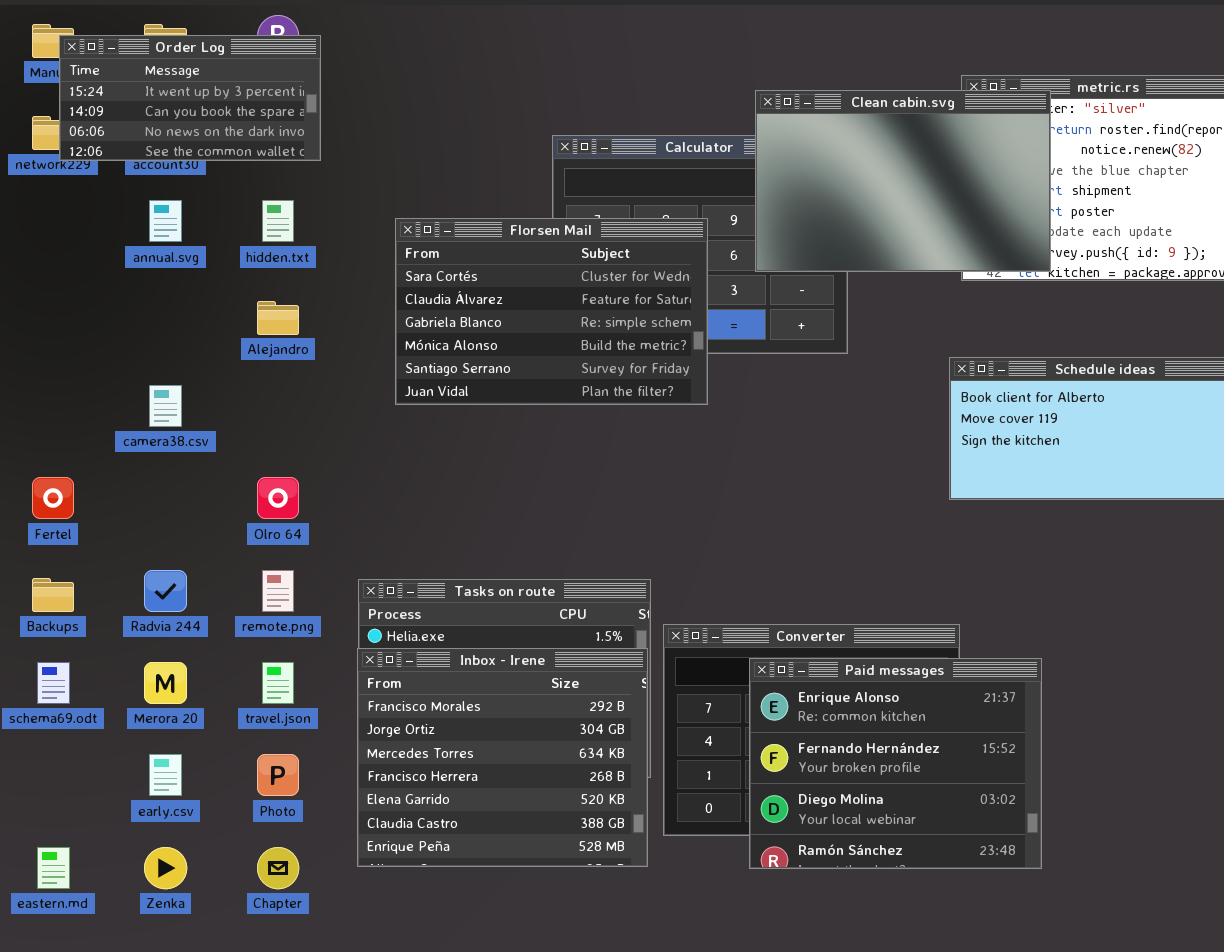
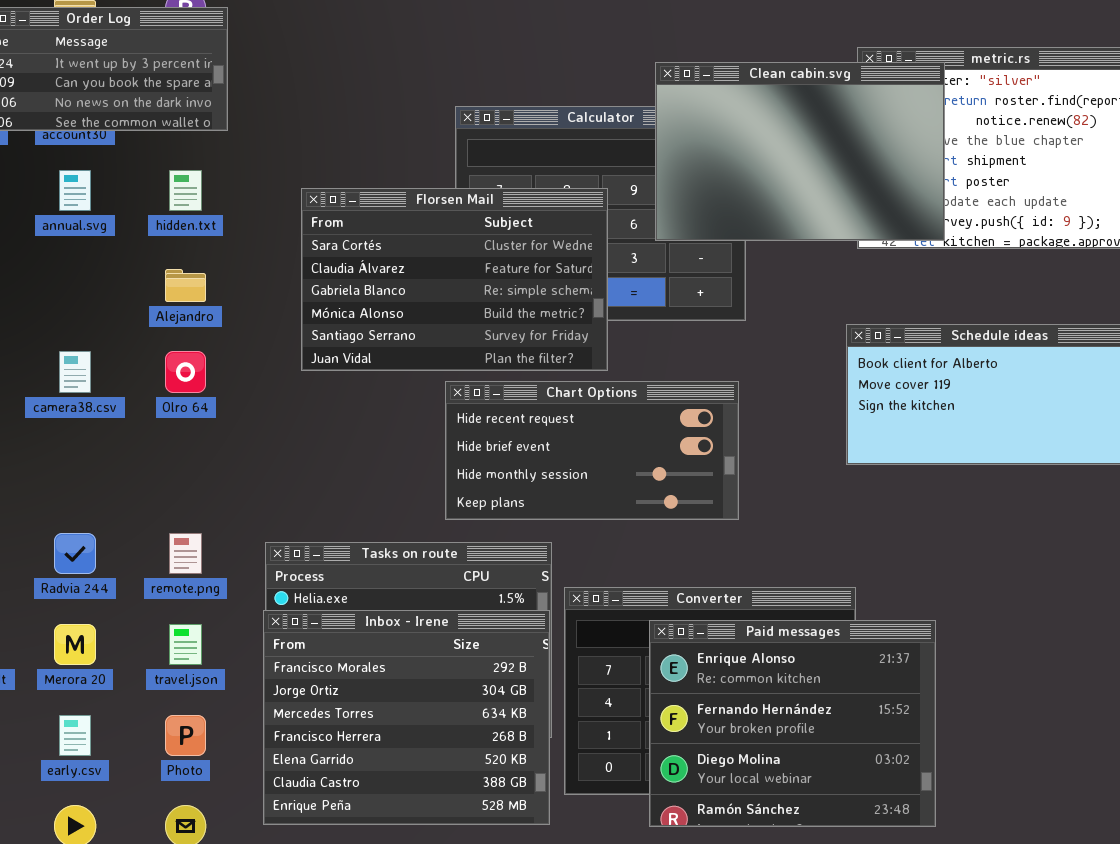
Chart Options: none -> [445,381,739,520], opened
Olro 64: [257,477,299,519] -> [165,351,206,393], moved

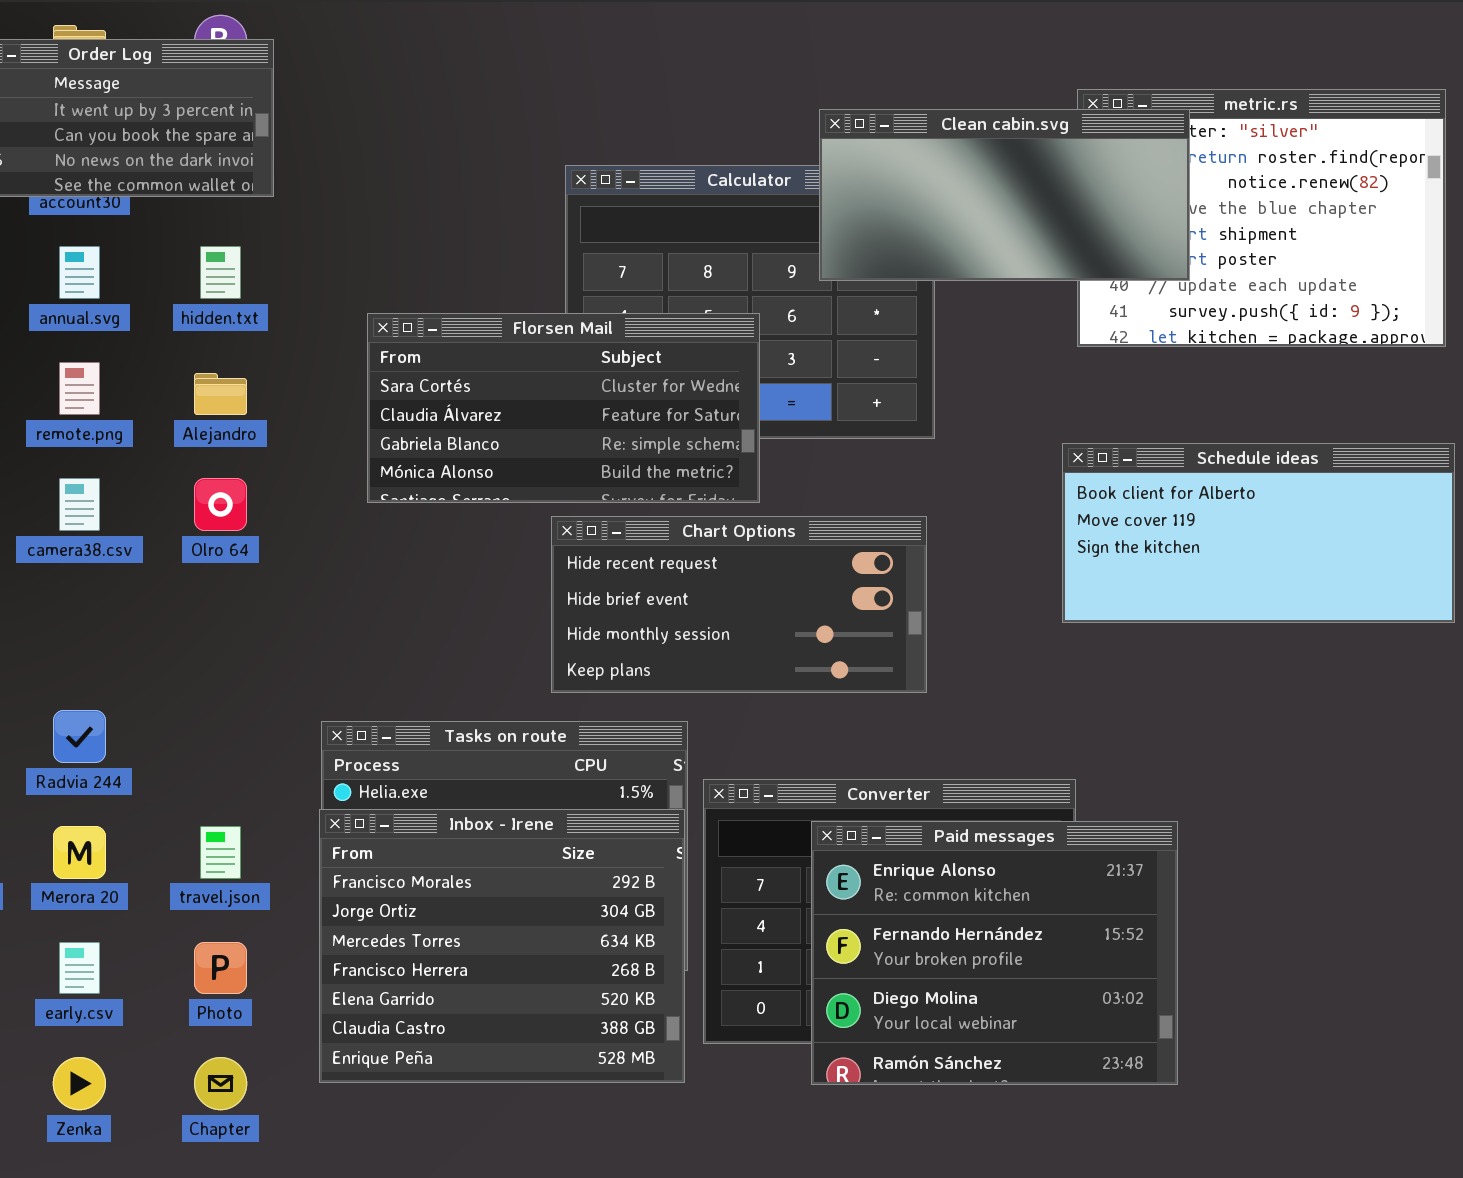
Clean cabin.svg: [655,62,945,241] -> [819,109,1190,281], resized
Florsen Mail: [301,188,608,371] -> [367,313,760,503], resized
remote.png: [169,533,202,574] -> [59,362,100,415], moved

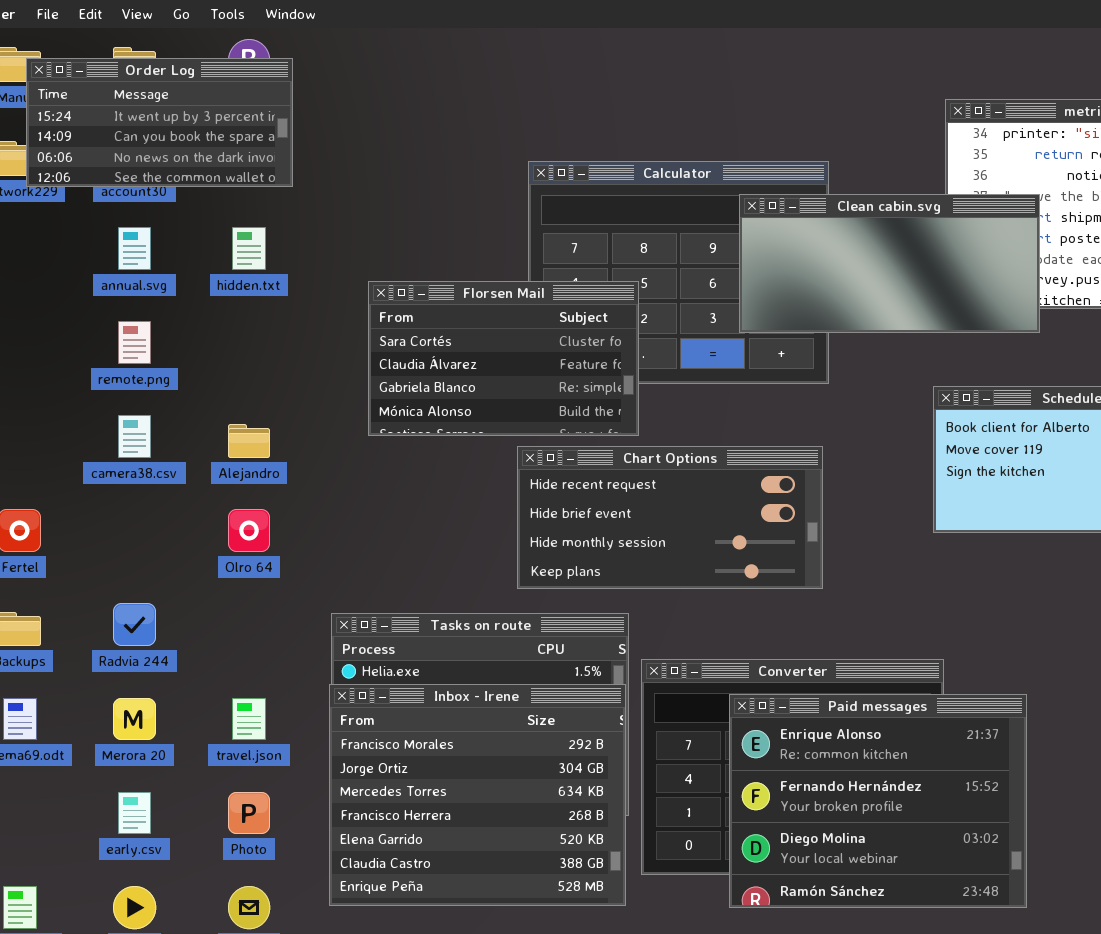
Clean cabin.svg: [819,109,1190,281] -> [739,194,1040,333], moved
Florsen Mail: [367,313,760,503] -> [368,281,639,436], resized
Alejandro: [194,373,247,415] -> [228,424,270,458], moved
Olro 64: [194,478,247,531] -> [228,509,270,552], moved

